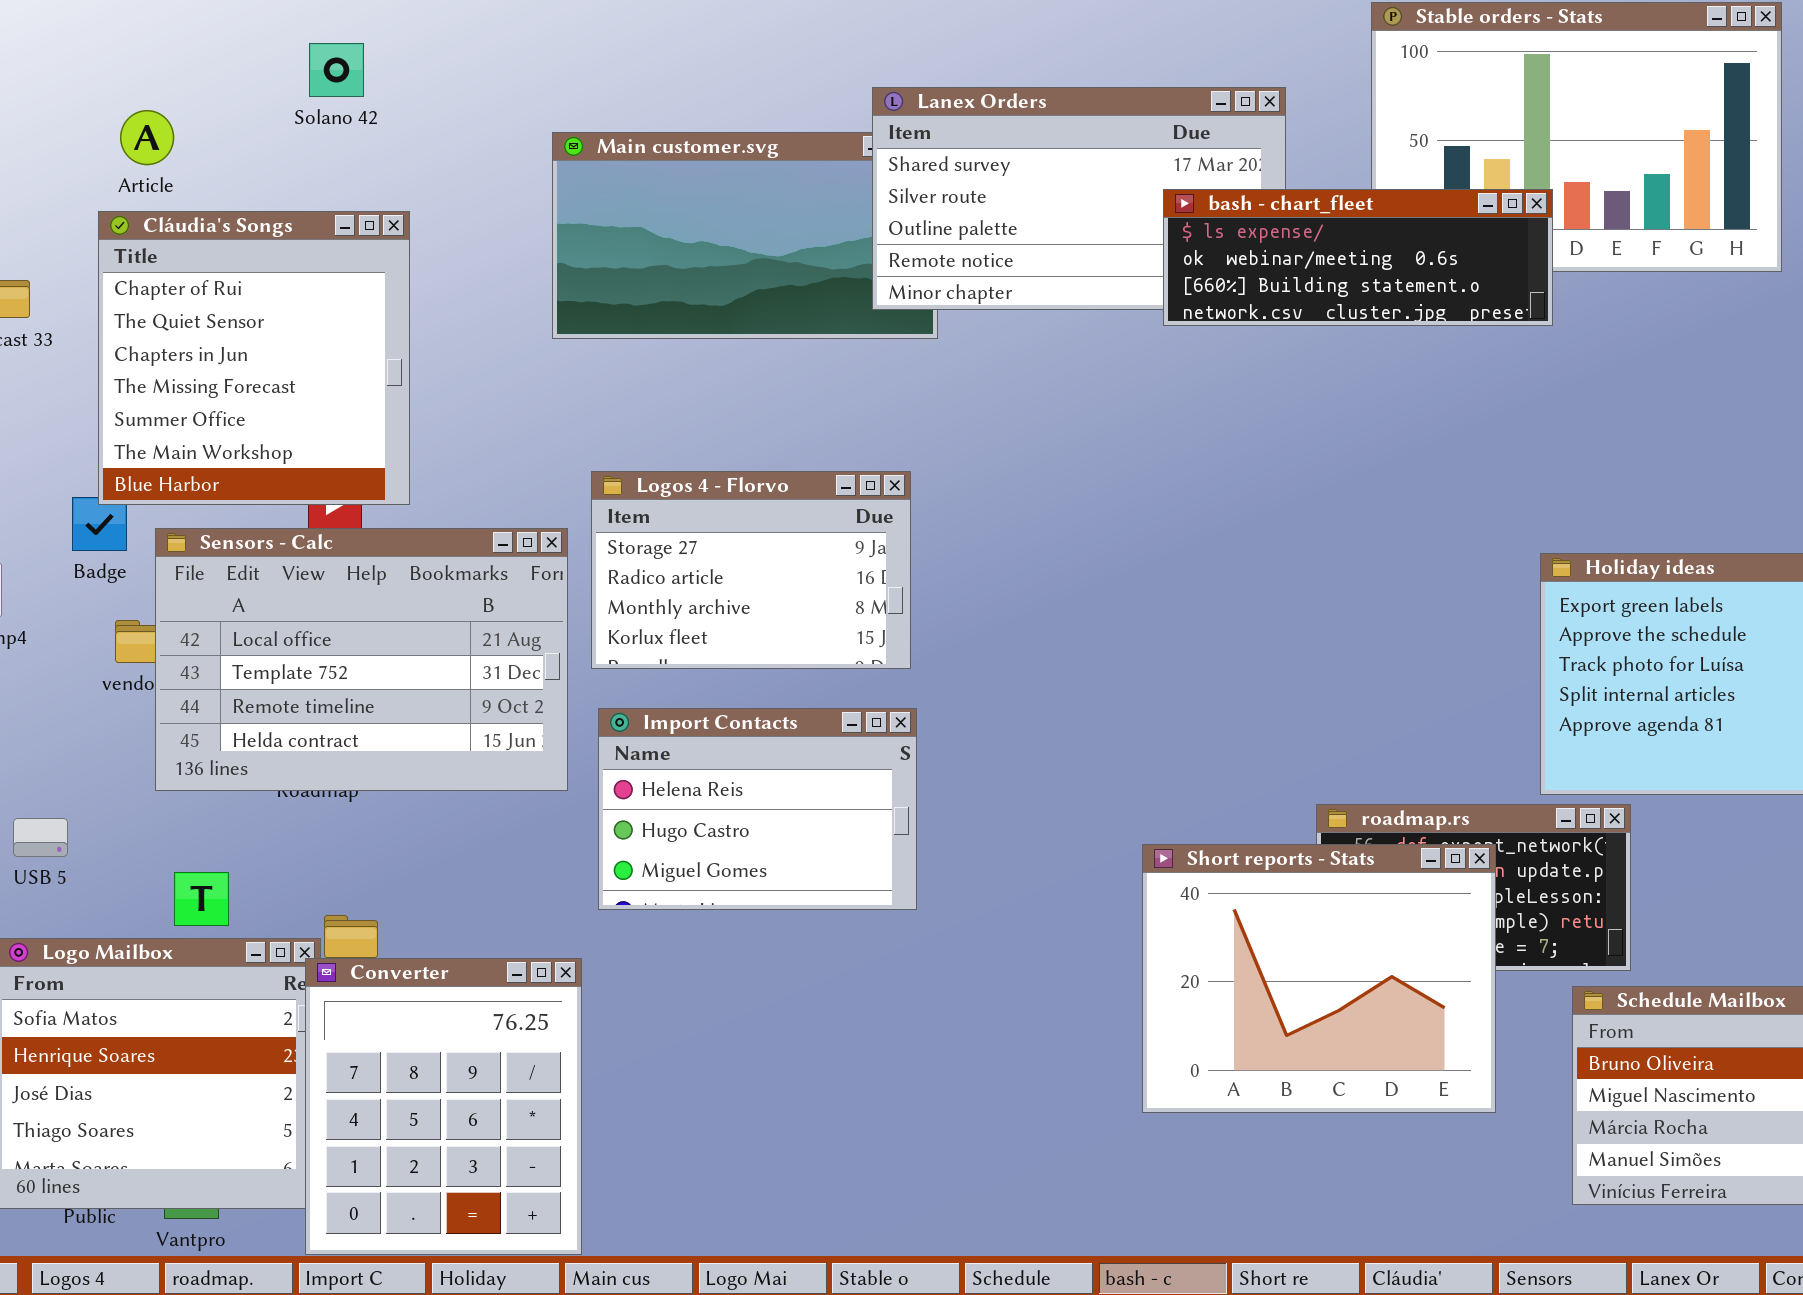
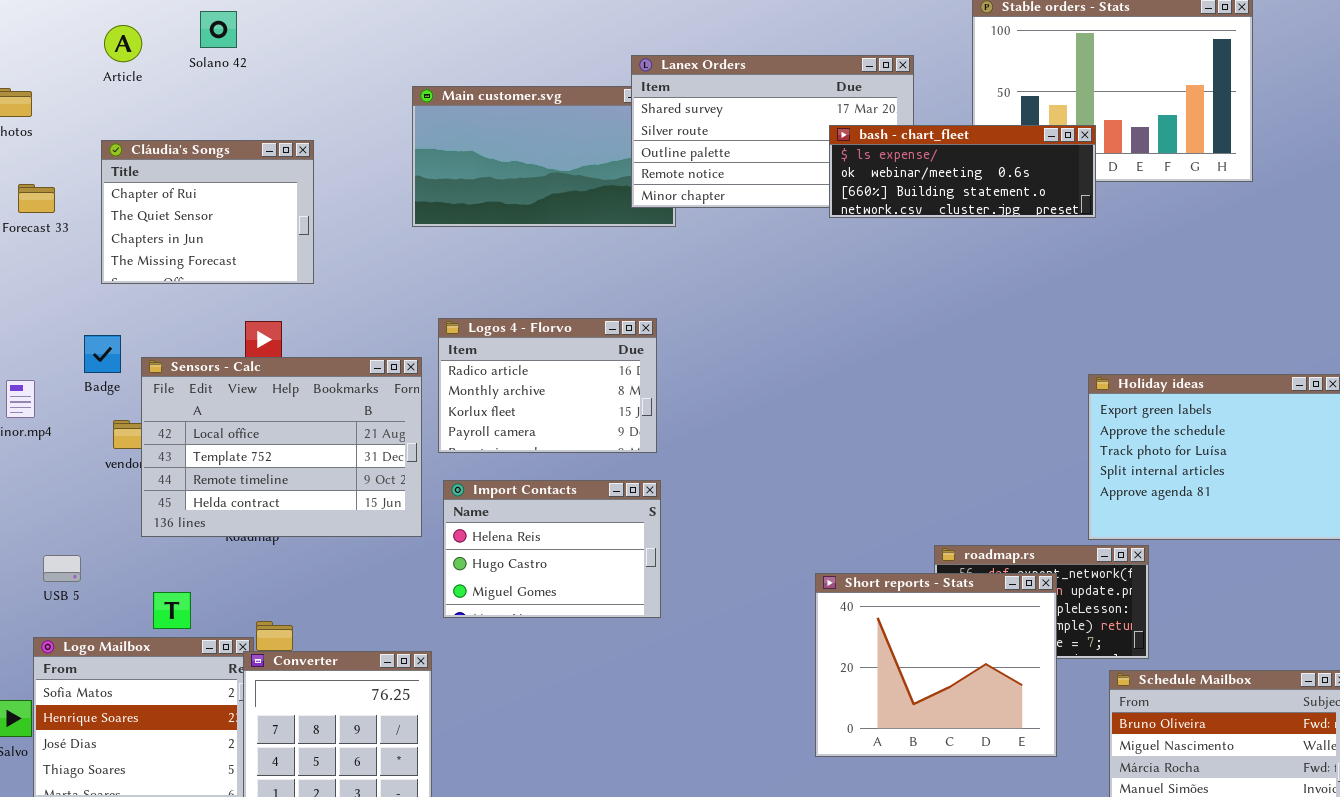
Solano 42: [309,43,364,97] -> [200,11,237,48], moved
Article: [120,110,174,165] -> [104,25,142,62], moved
Cláudia's Songs: [98,211,410,505] -> [101,140,314,284], resized
Logos 4 - Florvo: [591,471,911,669] -> [438,318,657,453], scrolled down 1 row

